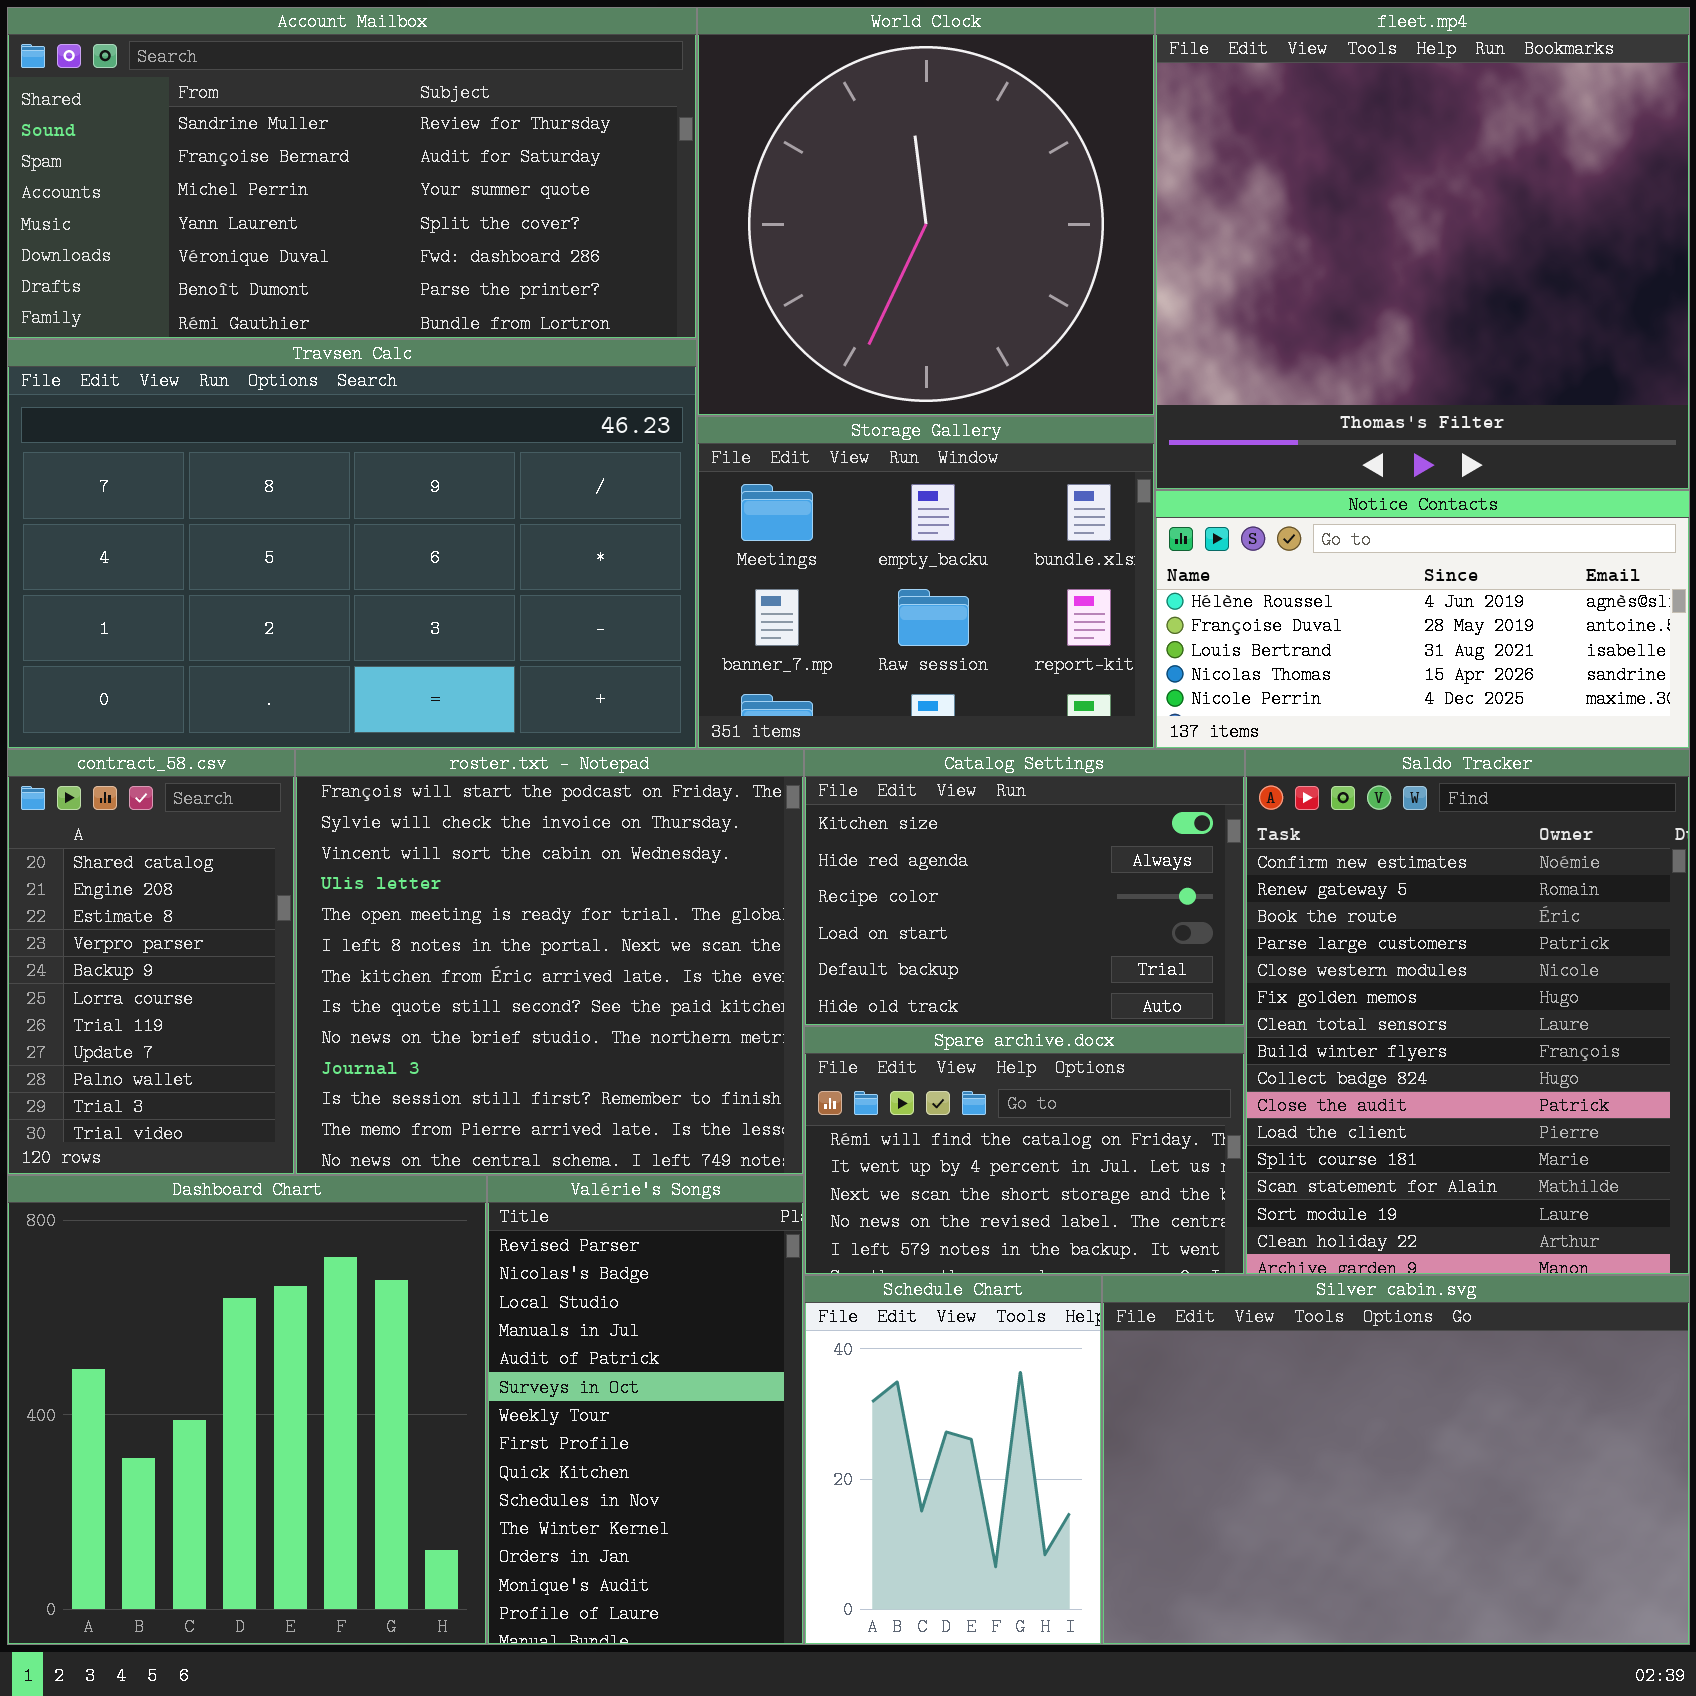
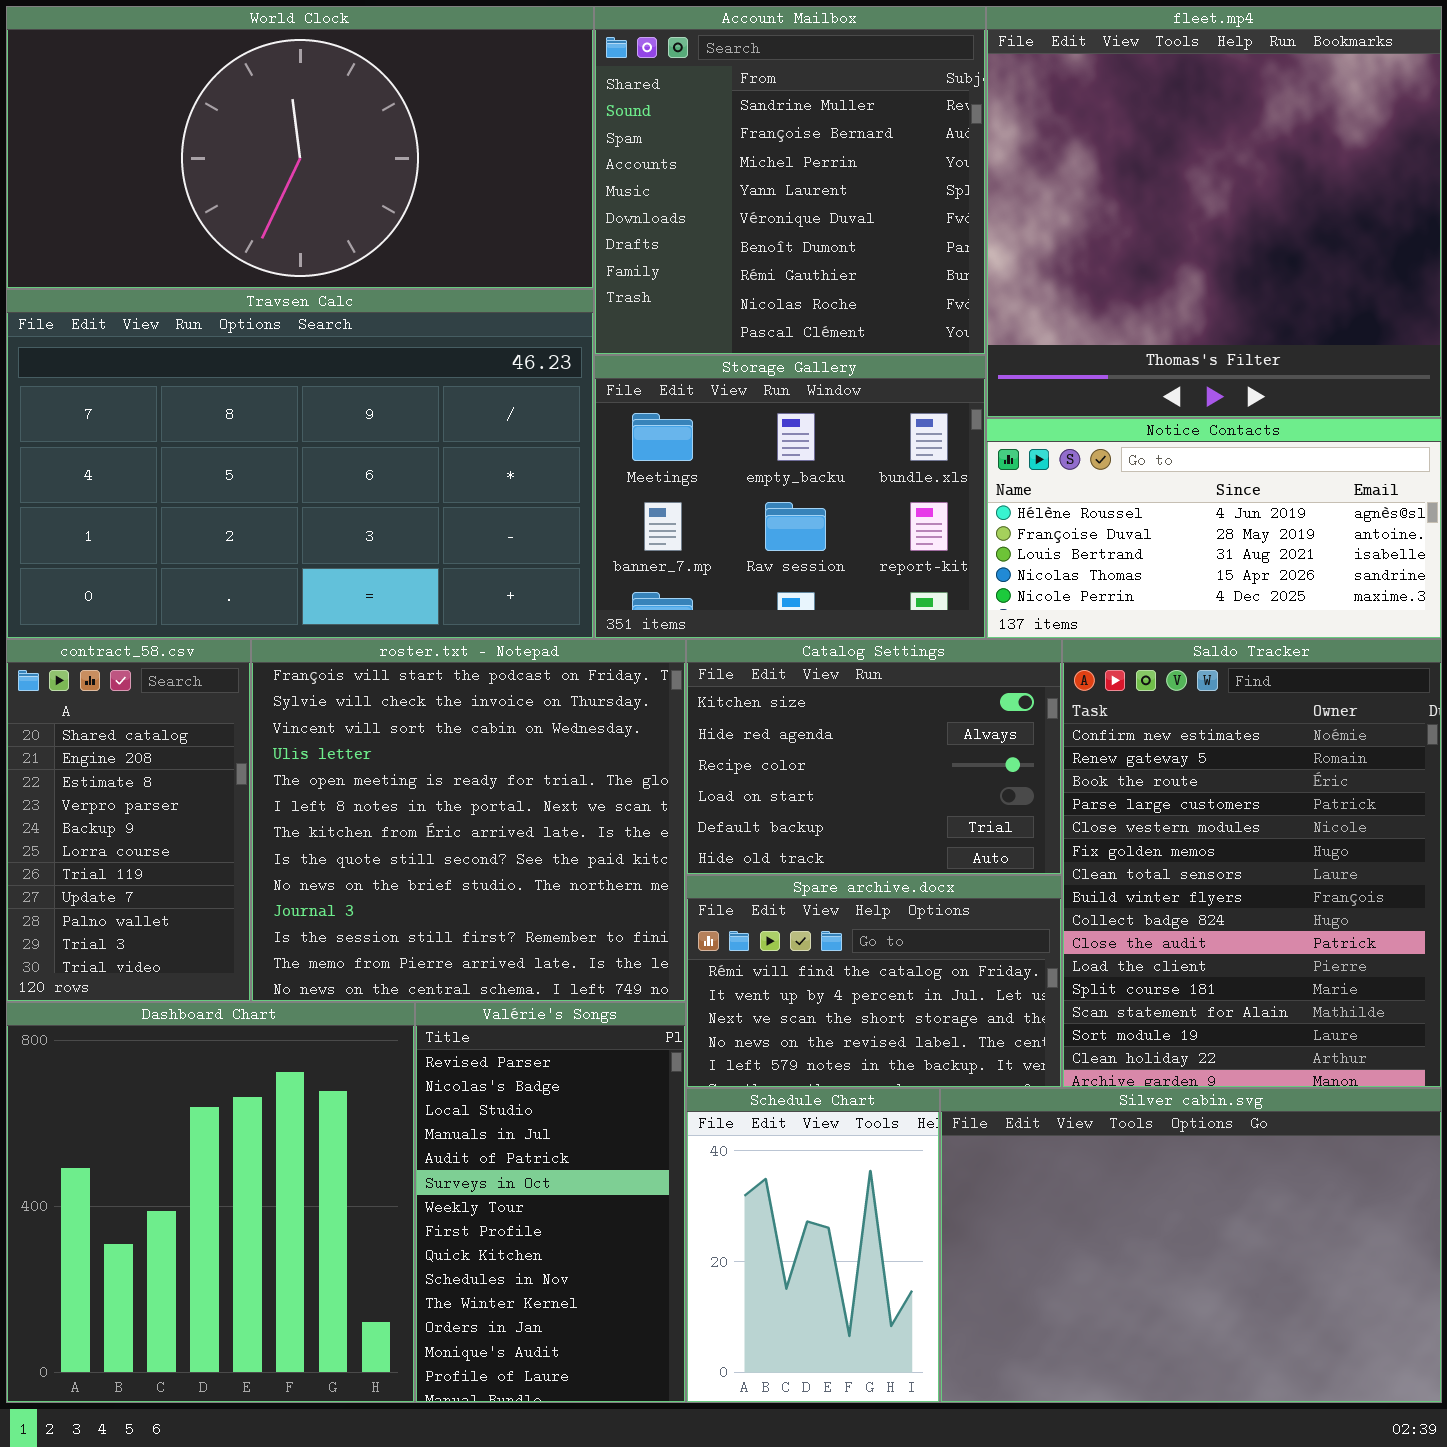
Account Mailbox: [7,7,697,339] -> [594,6,986,355], moved, resized
World Clock: [697,7,1155,416] -> [6,6,594,289], moved, resized

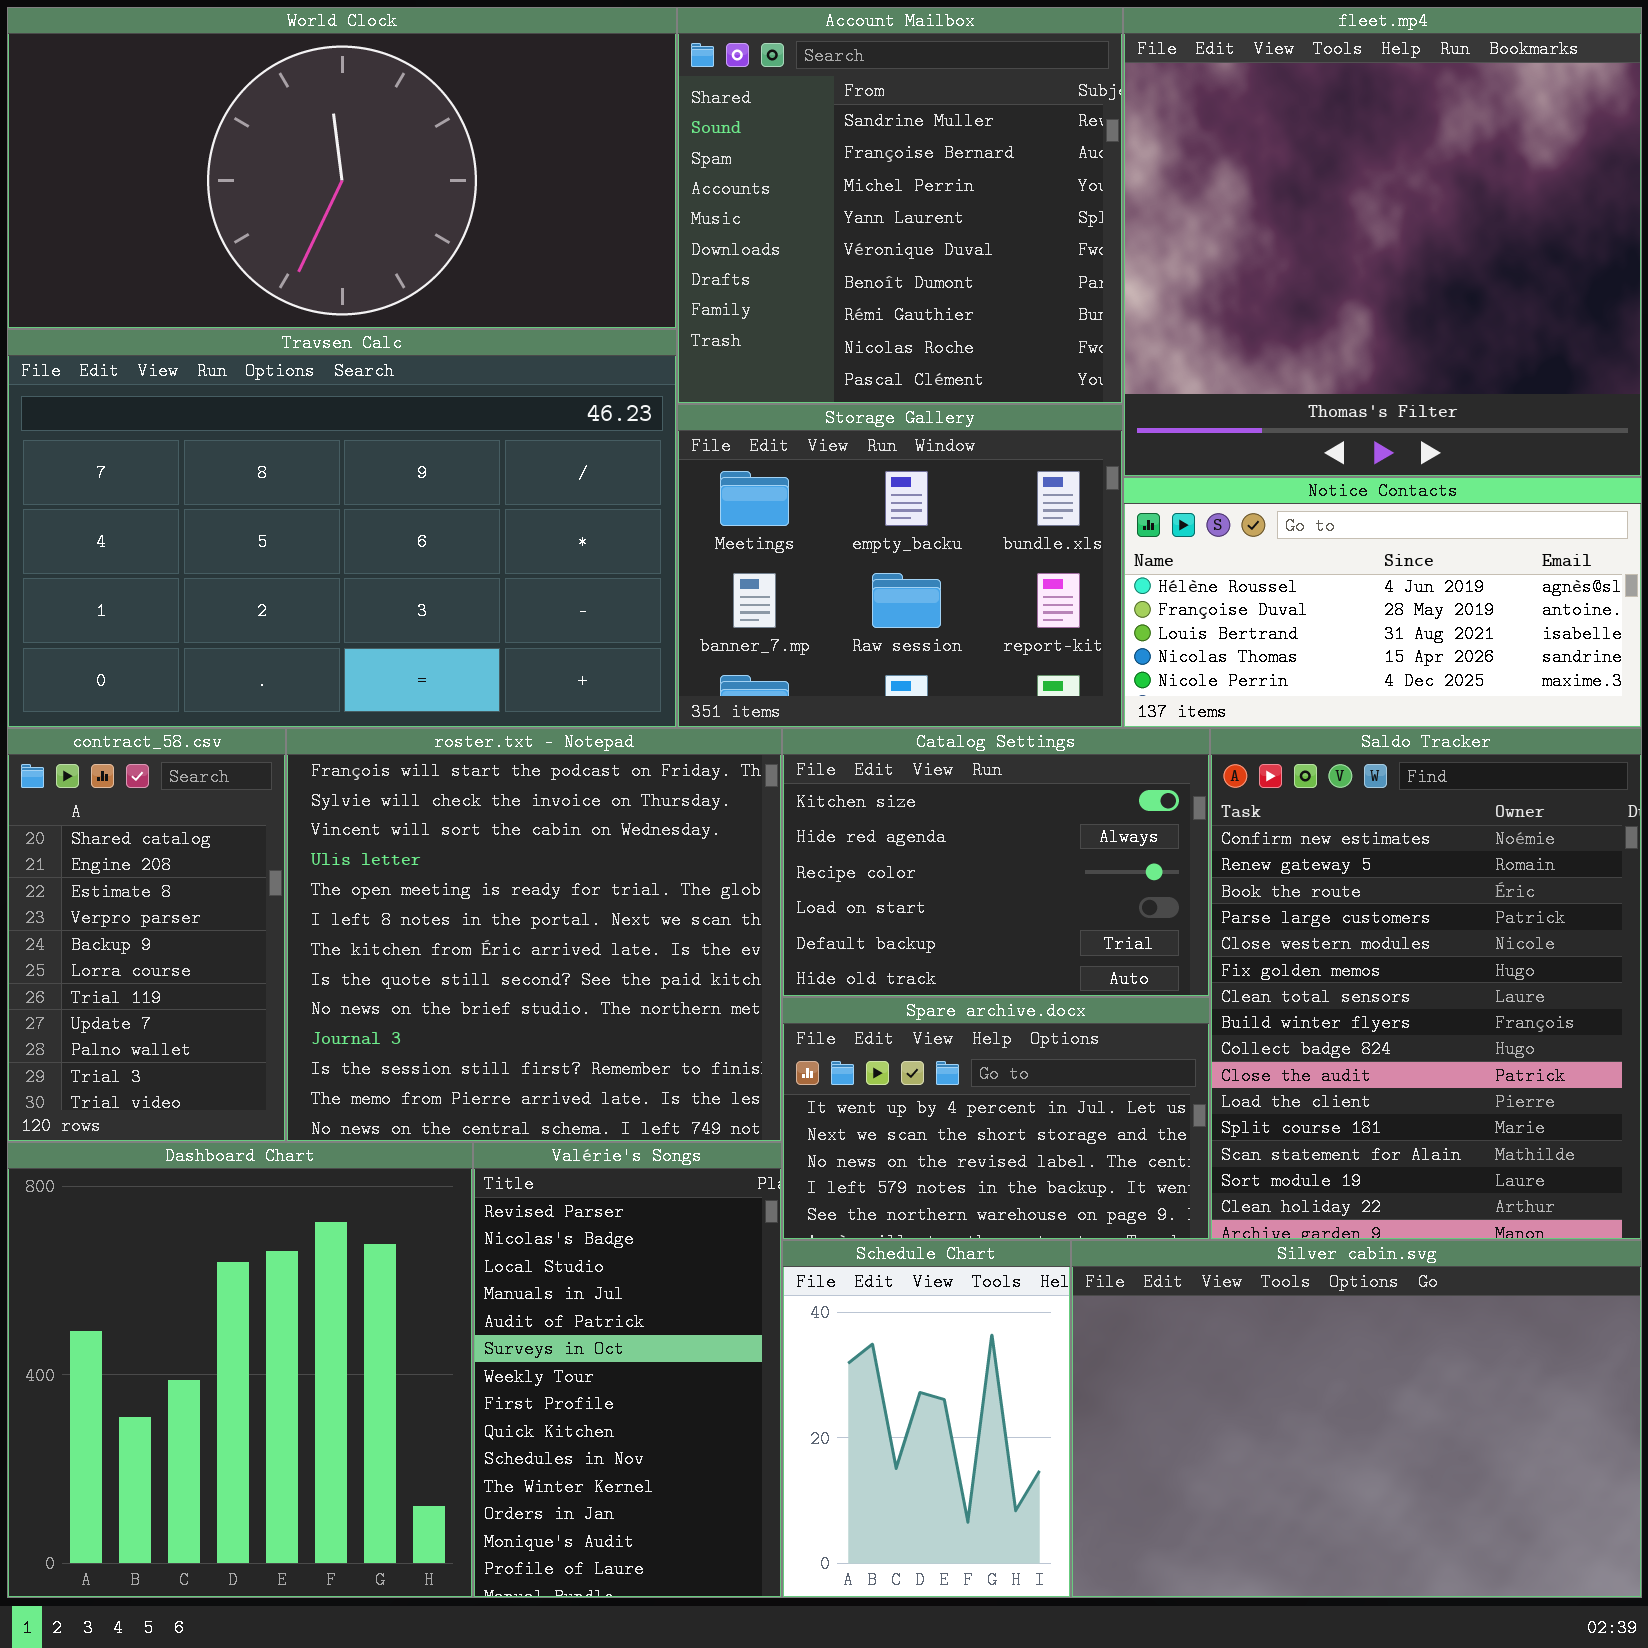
Spare archive.docx: [686,875,1062,1088] -> [782,997,1210,1240], scrolled down 1 row

